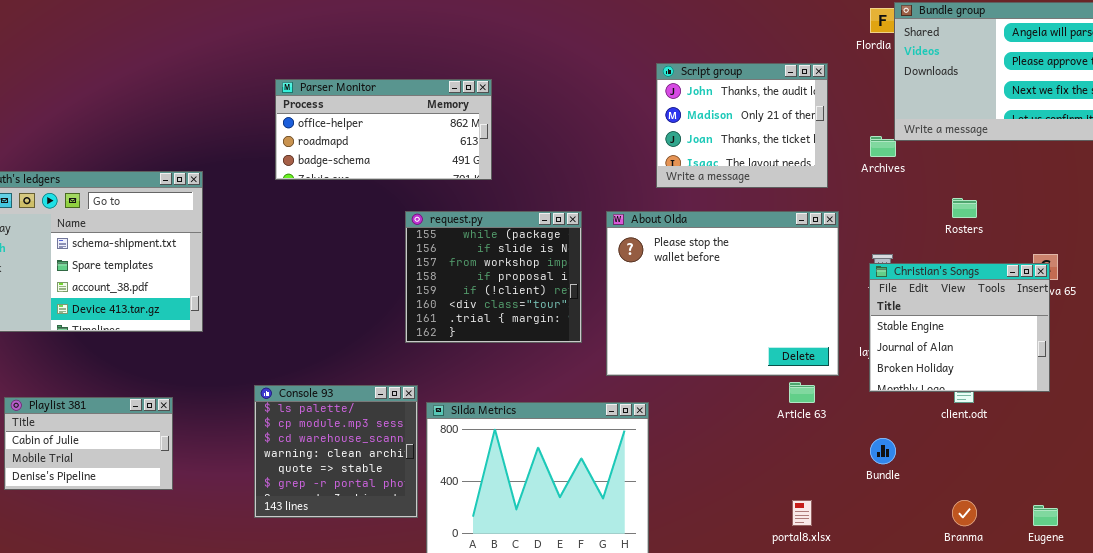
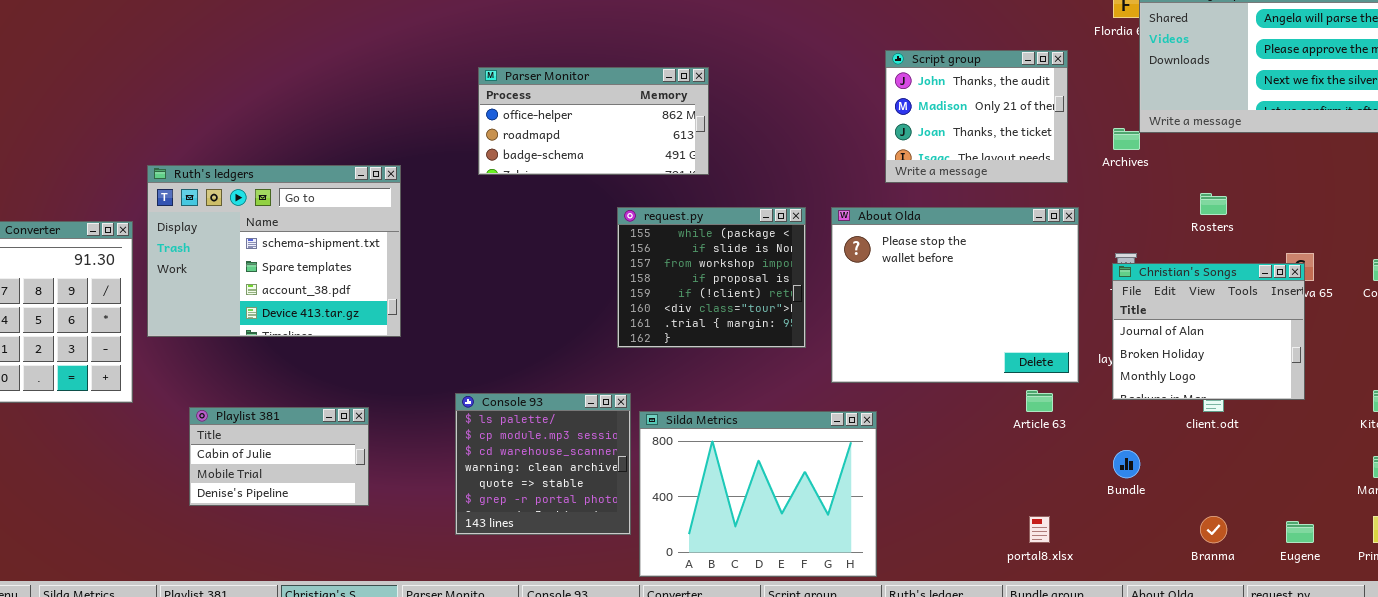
Christian's Songs: [869,263,1050,392] -> [1112,263,1305,400], scrolled down 1 row

